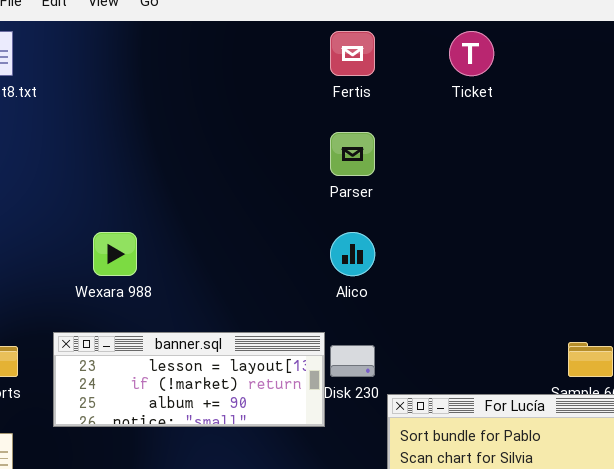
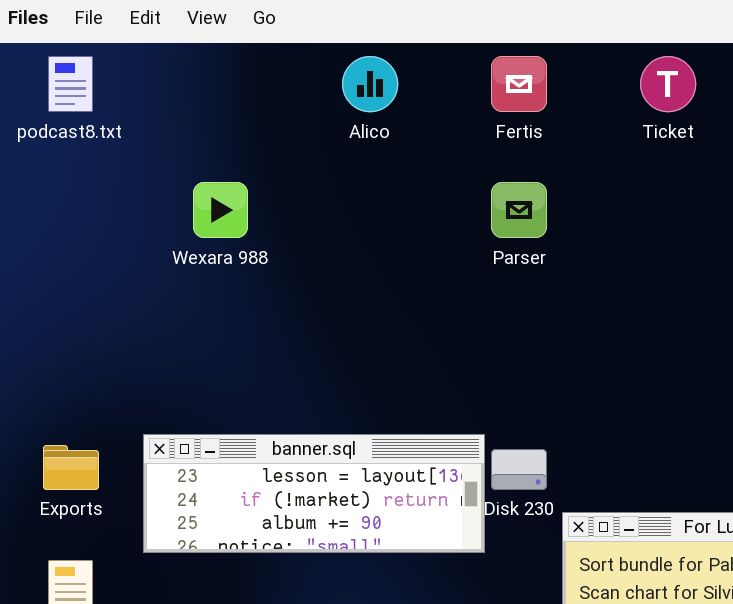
Wexara 988: [93,232,137,276] -> [193,182,248,238], moved
Alico: [330,232,375,276] -> [342,56,398,112], moved

